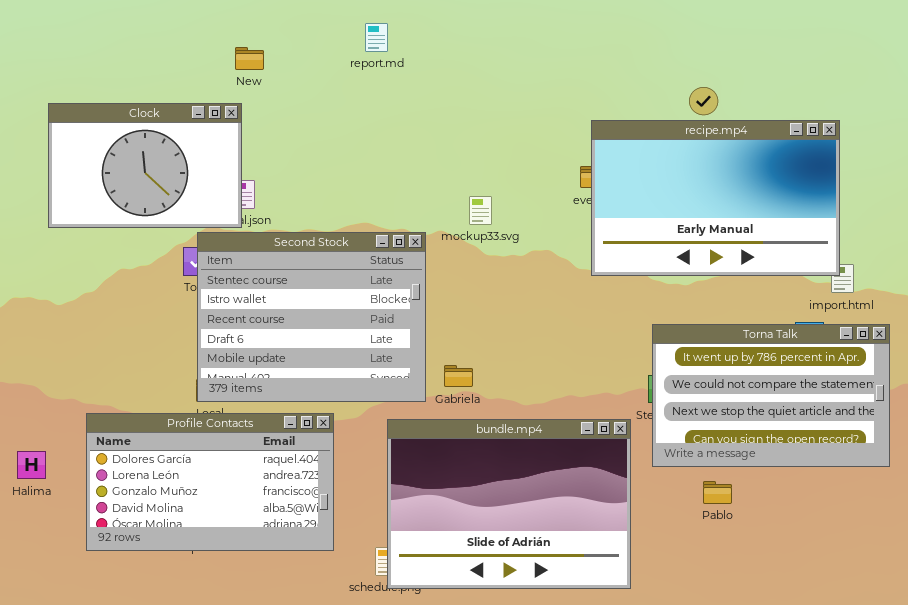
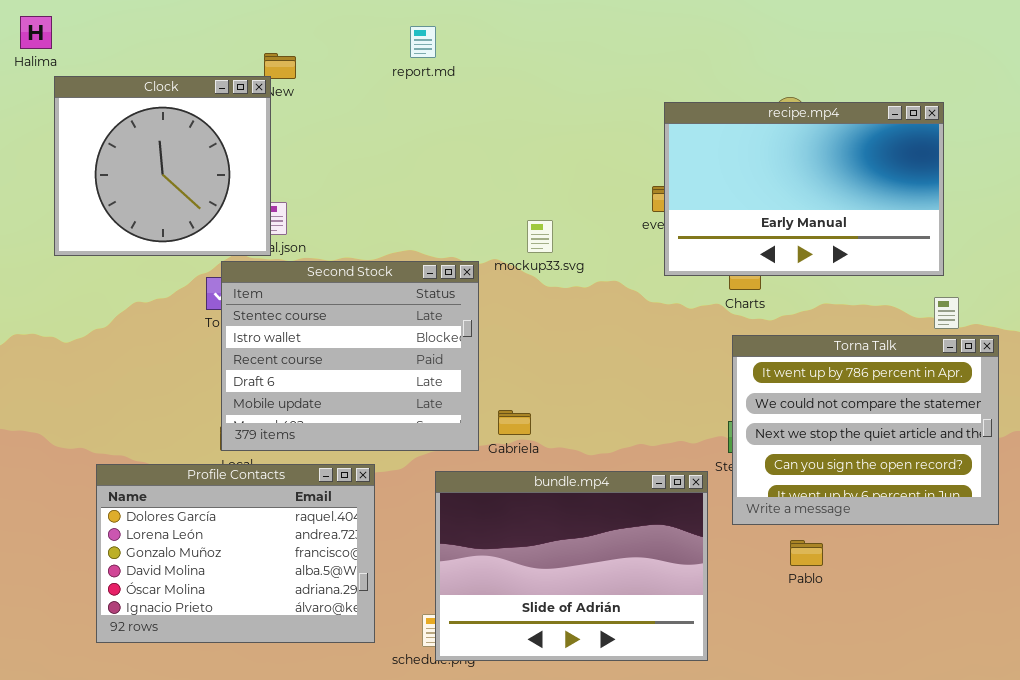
Clock: [48,103,242,228] -> [54,76,271,256], resized
recipe.mp4: [591,120,840,276] -> [664,102,944,276], moved
Torna Talk: [652,324,890,467] -> [732,335,999,525], resized
Profile Contacts: [86,413,334,551] -> [96,464,375,643], resized
Halima: [17,451,46,479] -> [20,16,52,49], moved

